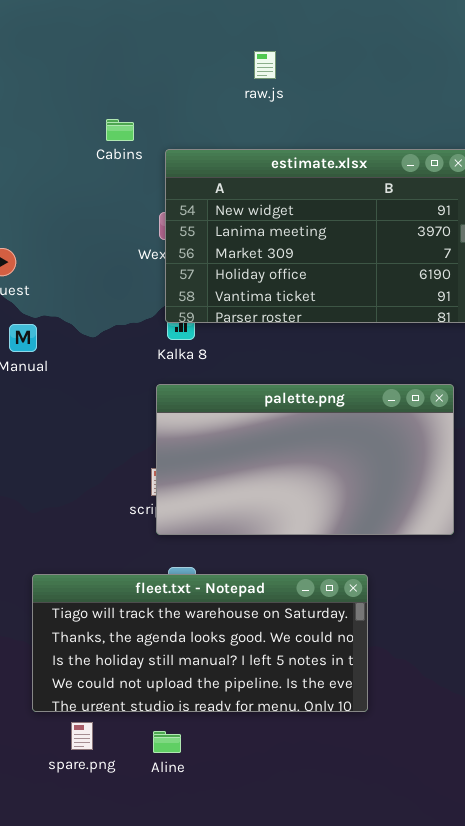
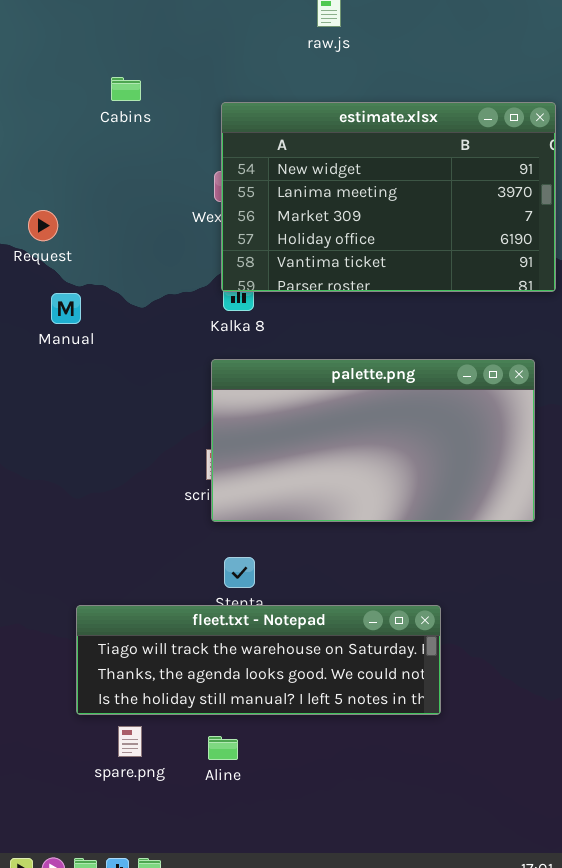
Cabins: [106,119,134,141] -> [111,77,141,101], moved
fleet.txt - Notepad: [32,574,368,712] -> [76,605,441,715], resized

